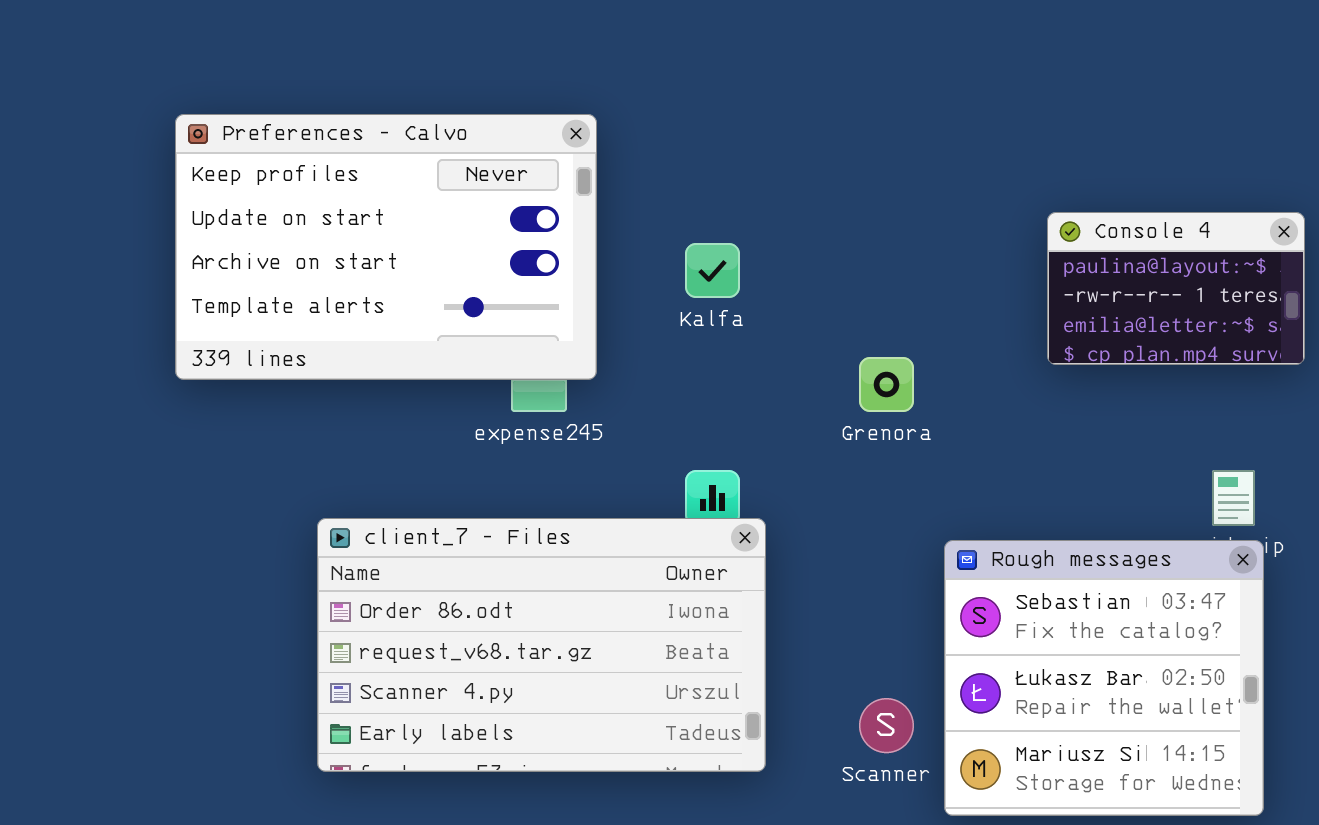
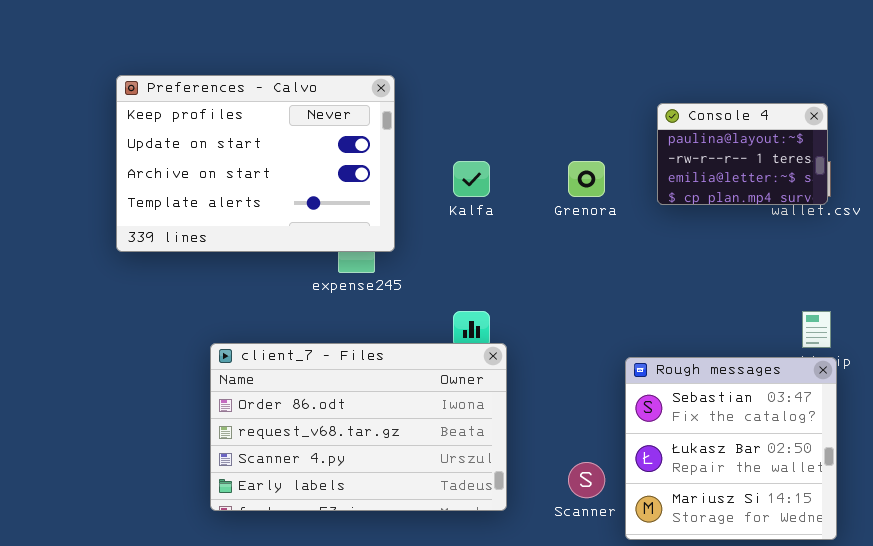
Console 4: [1047,212,1305,365] -> [657,103,828,205], moved
Grenora: [859,357,914,412] -> [568,161,605,197], moved

